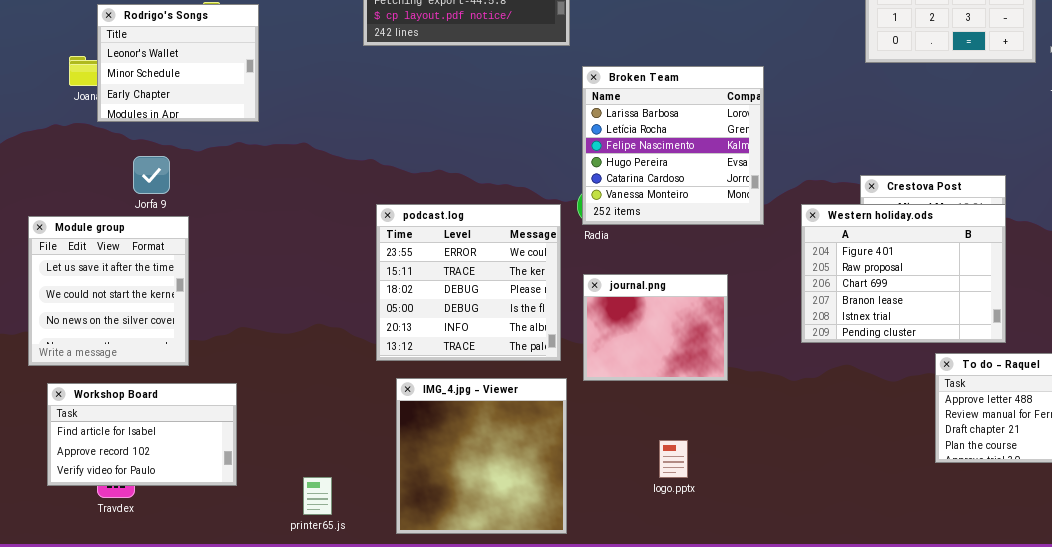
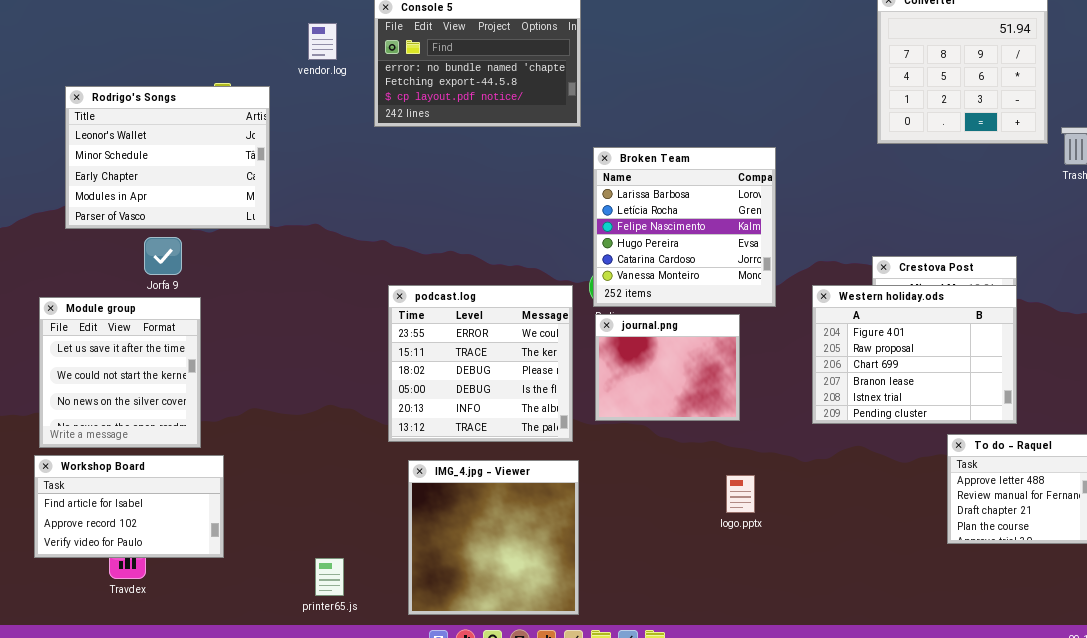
Rodrigo's Songs: [97,4,259,122] -> [65,86,270,229], resized
journal.png: [583,274,728,381] -> [595,314,740,421], moved
Workshop Board: [47,383,237,486] -> [34,455,224,558], moved
logo.pptx: [659,440,688,478] -> [726,475,755,513], moved

